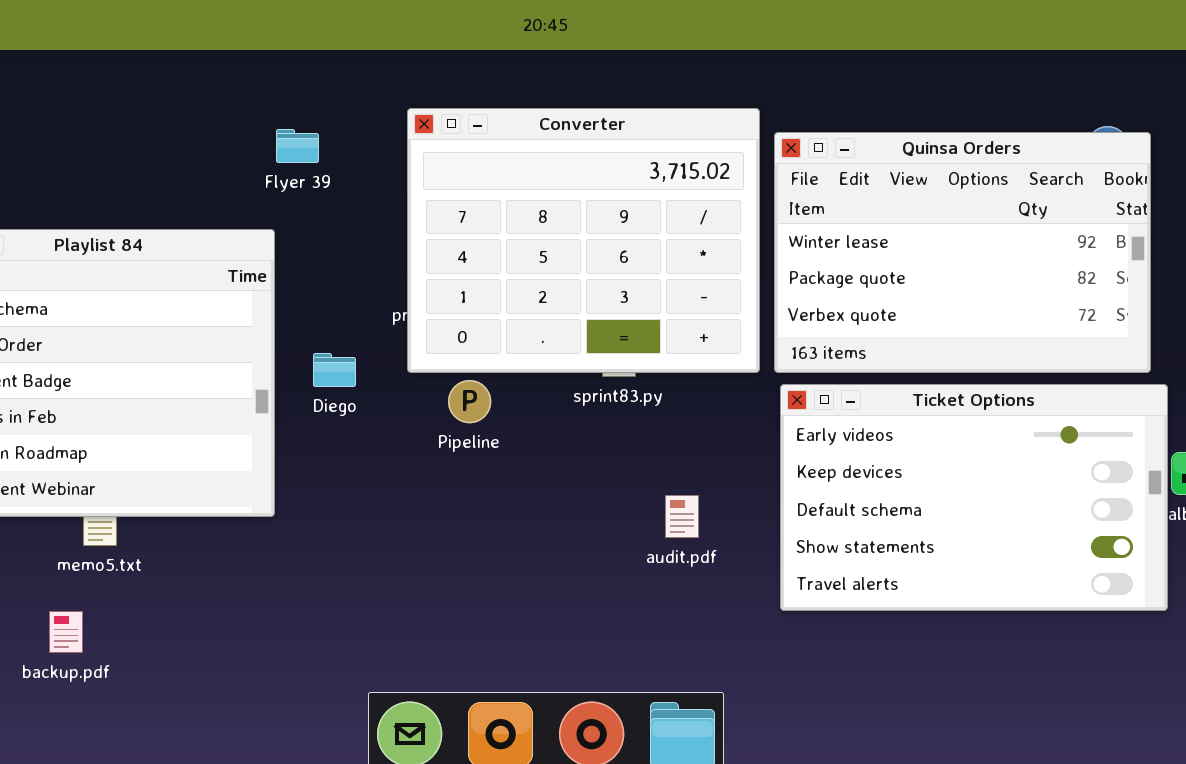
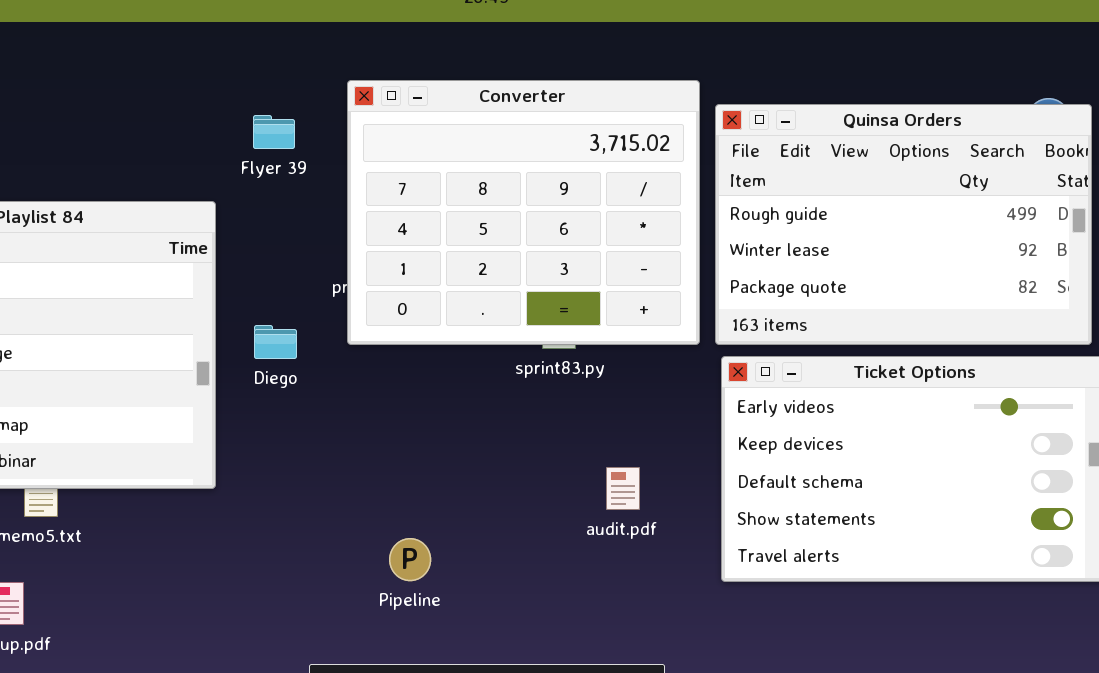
Flyer 39: [276,129,319,163] -> [253,115,295,149], moved
Quinsa Orders: [774,132,1151,373] -> [715,104,1092,345], scrolled up 1 row
Pipeline: [448,380,491,423] -> [389,538,431,581], moved

